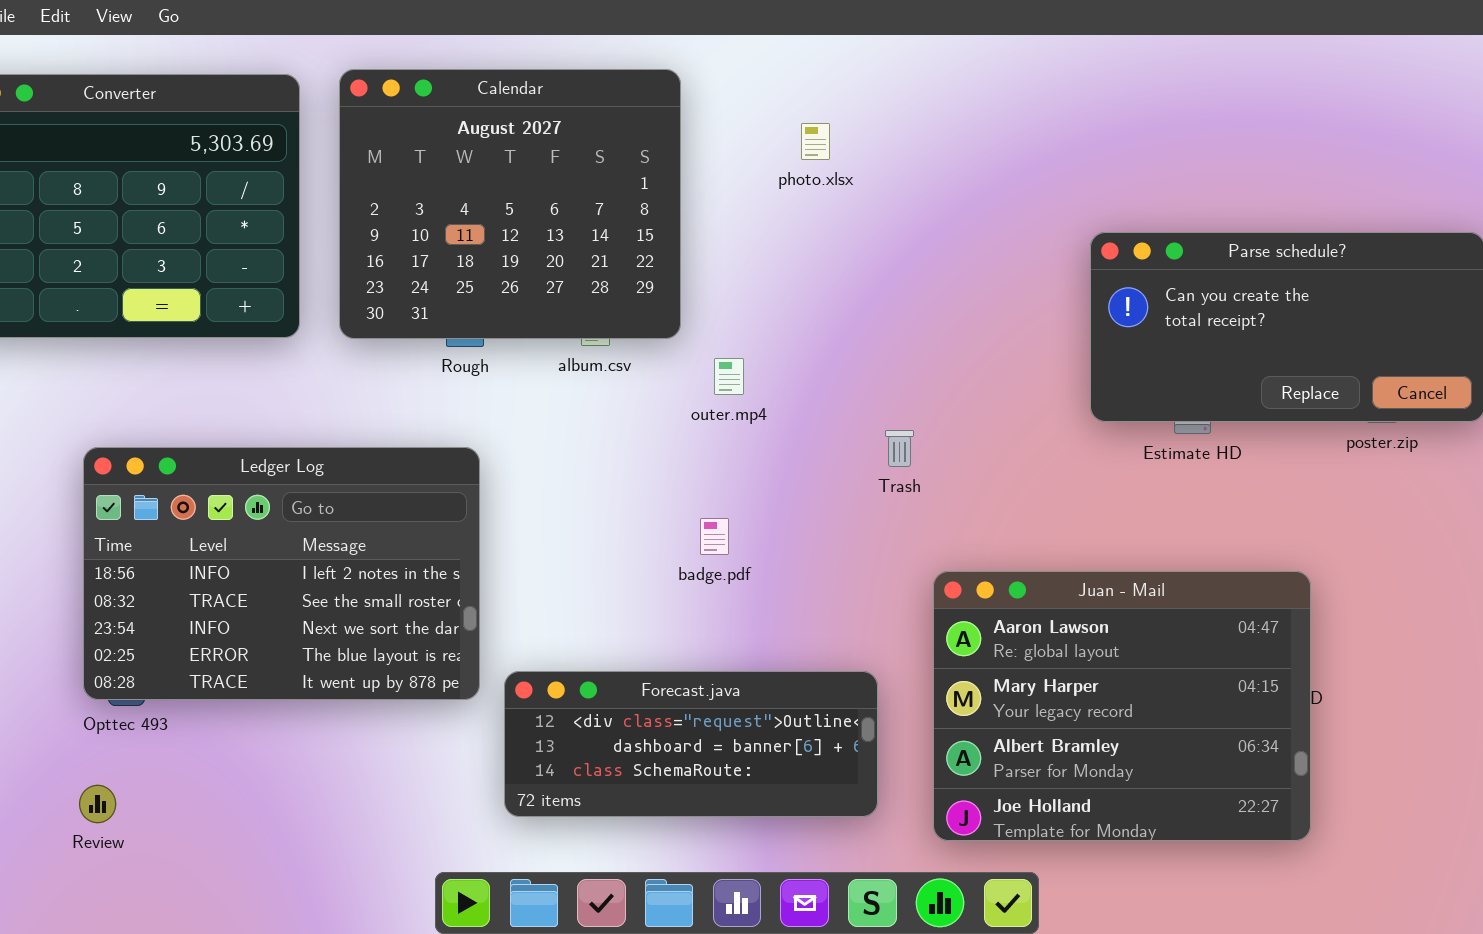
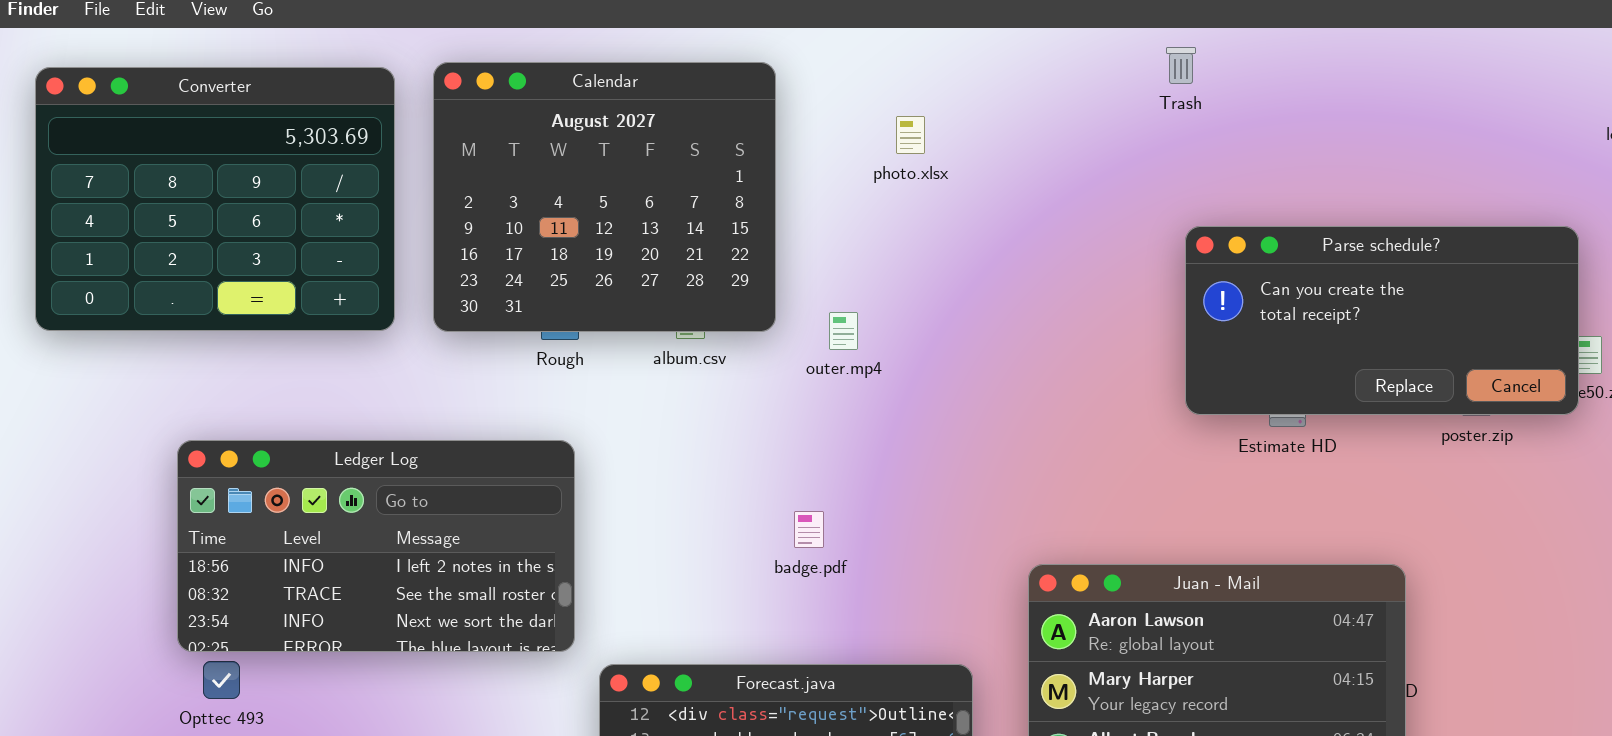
outer.mp4: [714,358,744,395] -> [829,312,858,350], moved
Trash: [885,430,914,467] -> [1166,47,1196,84], moved
Ledger Log: [83,447,480,700] -> [177,440,575,652], resized

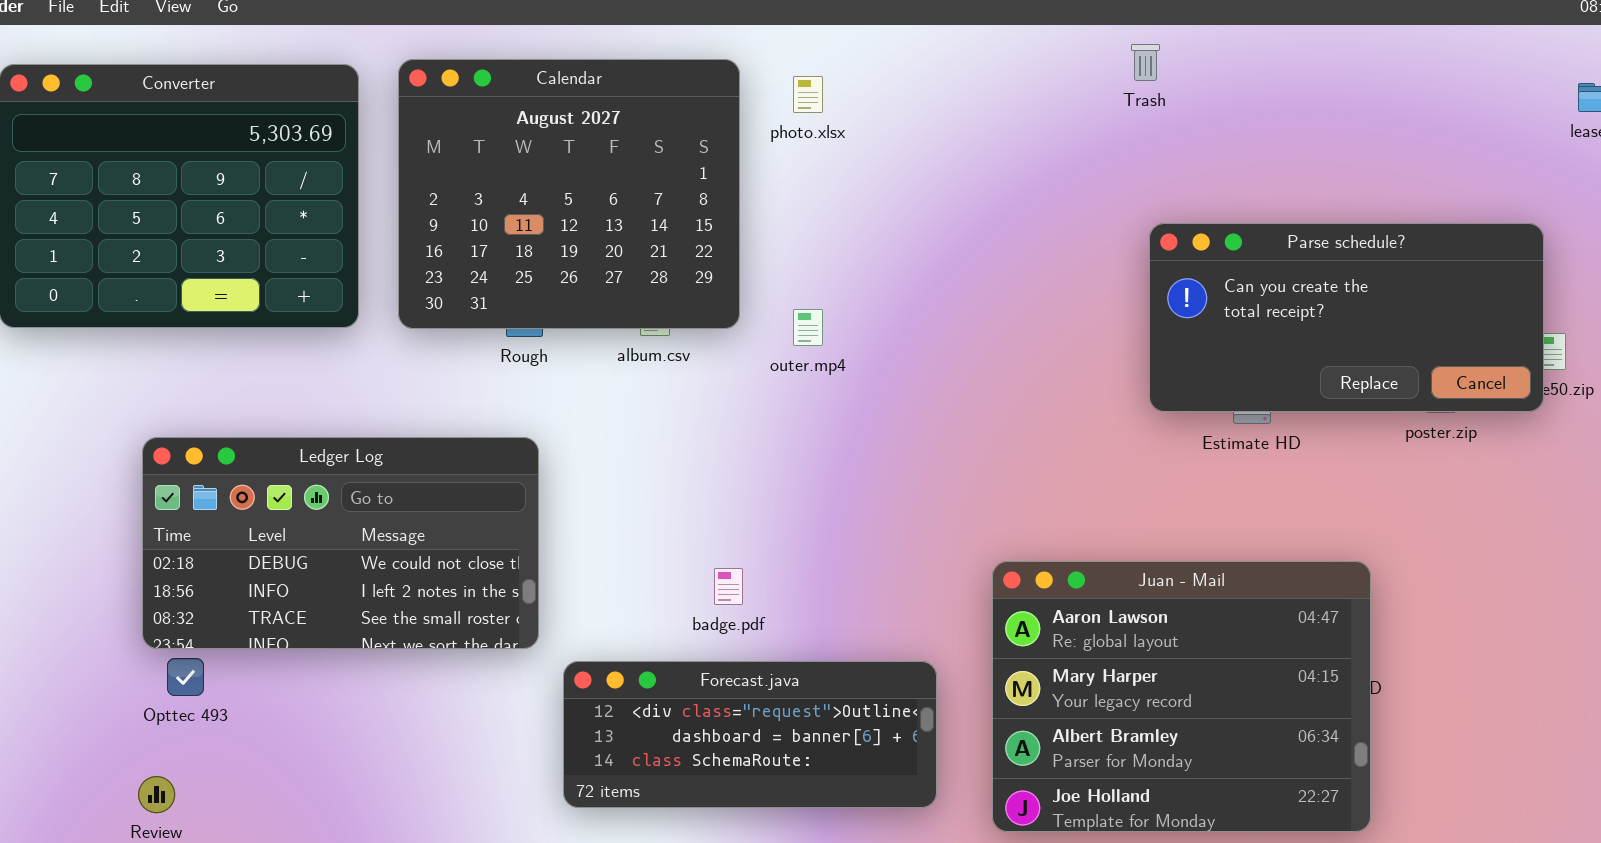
photo.xlsx: [896,116,925,154] -> [793,76,823,113], moved
Ledger Log: [177,440,575,652] -> [142,437,539,649], scrolled up 1 row
badge.pdf: [794,511,824,548] -> [714,568,743,605], moved

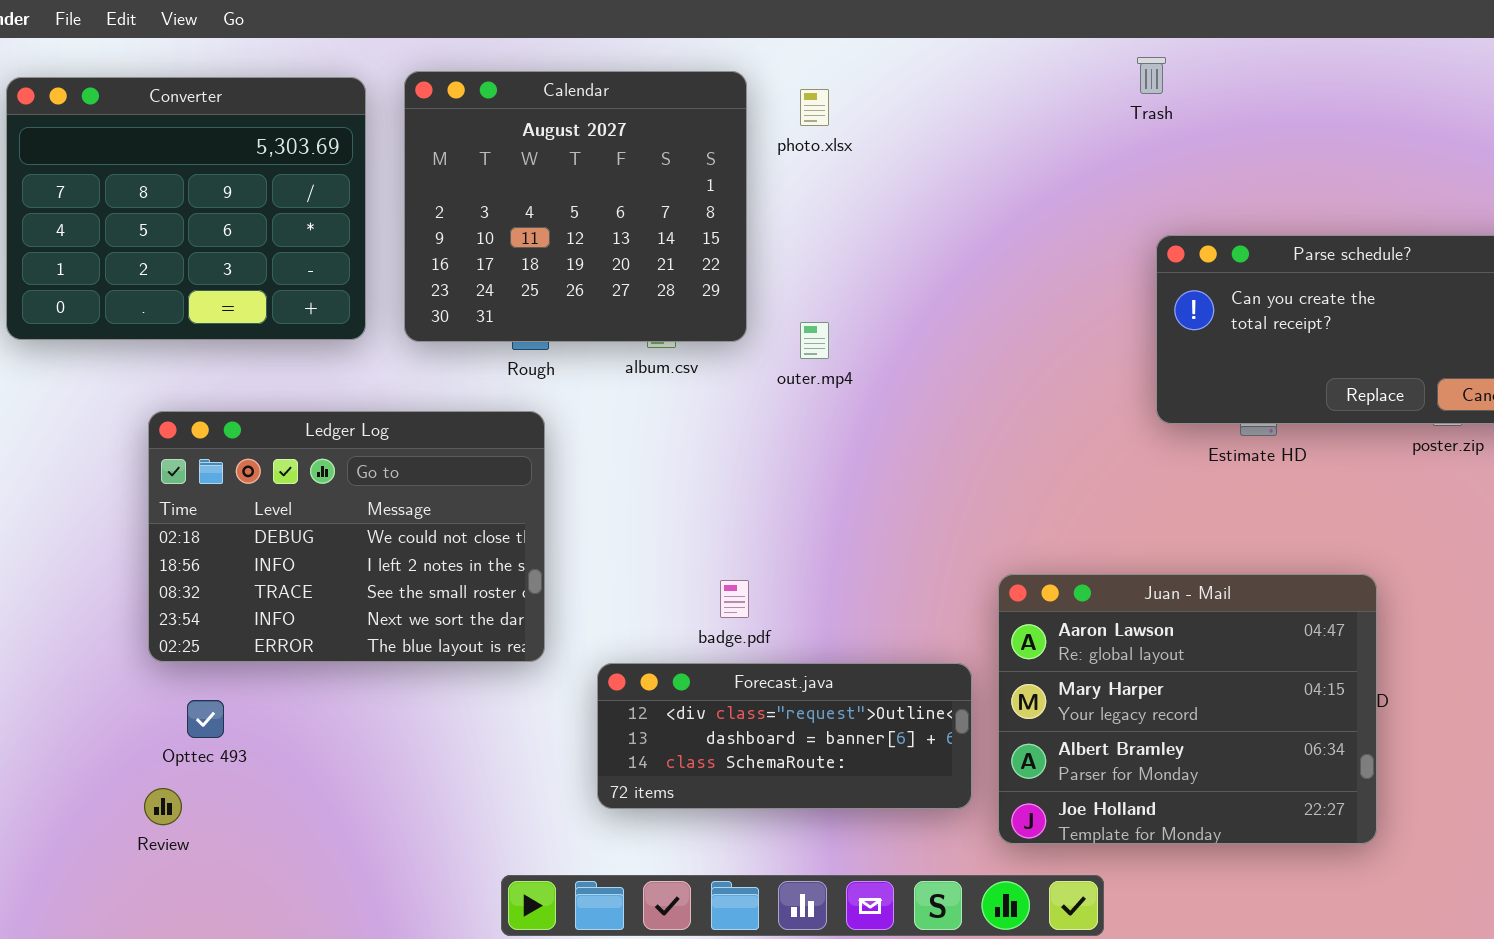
Ledger Log: [142,437,539,649] -> [148,411,545,662], resized
Opttec 493: [167,658,204,696] -> [187,700,224,738], moved
Forecast.java: [563,661,937,808] -> [597,663,972,809], moved

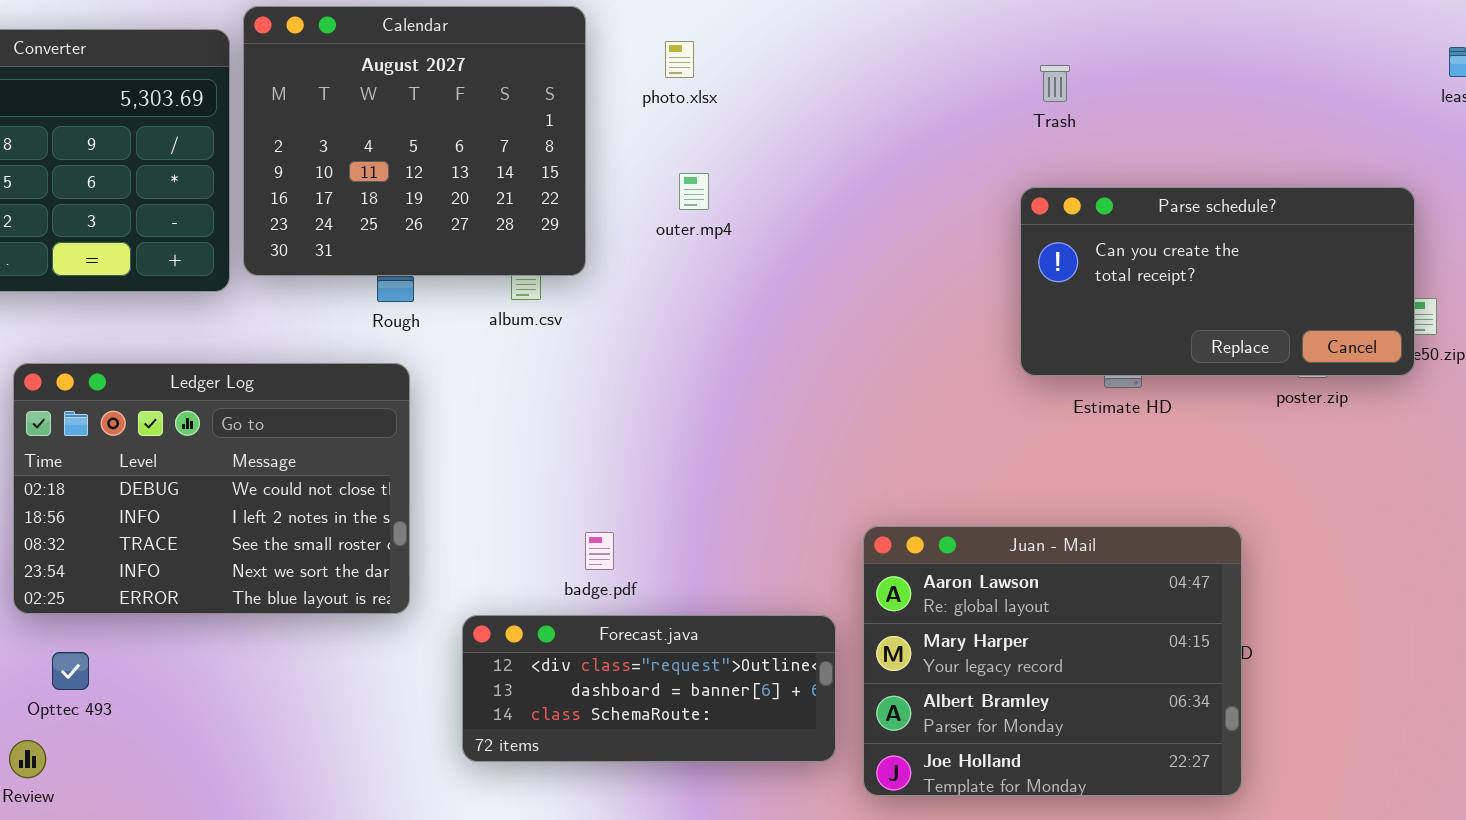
Trash: [1137,57,1166,94] -> [1040,65,1070,102], moved
Calendar: [404,71,747,342] -> [243,6,586,276], moved
outer.mp4: [800,322,829,359] -> [679,173,709,210], moved

